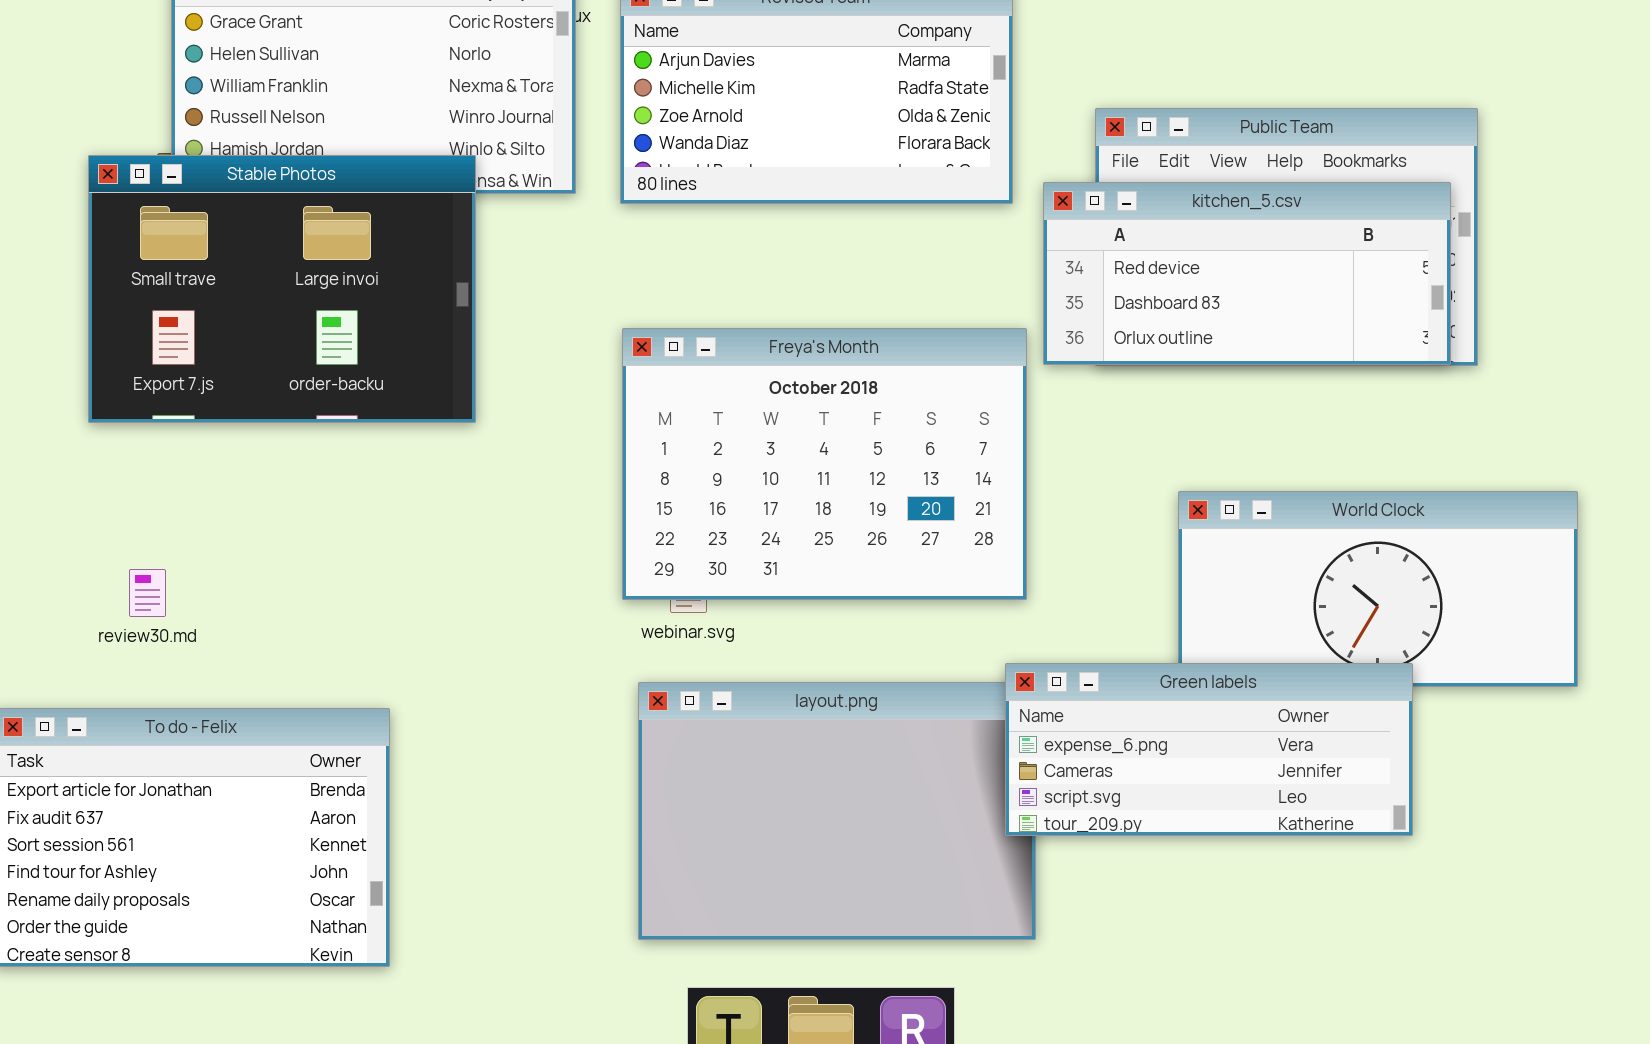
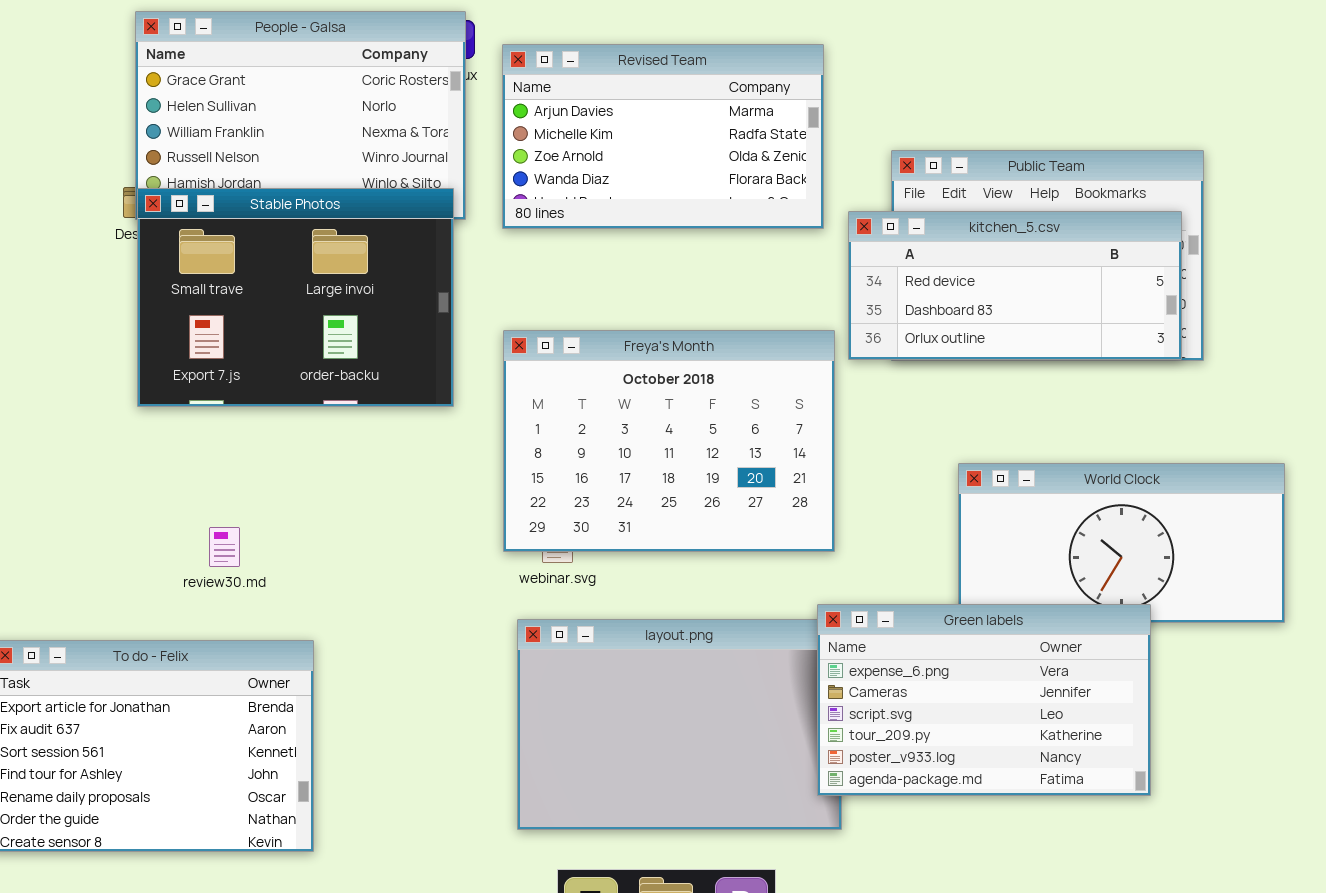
Stable Photos: [88,155,476,423] -> [137,188,454,407], moved
review30.md: [129,569,166,617] -> [209,527,240,567], moved
Green labels: [1005,663,1413,836] -> [817,604,1151,796], resized

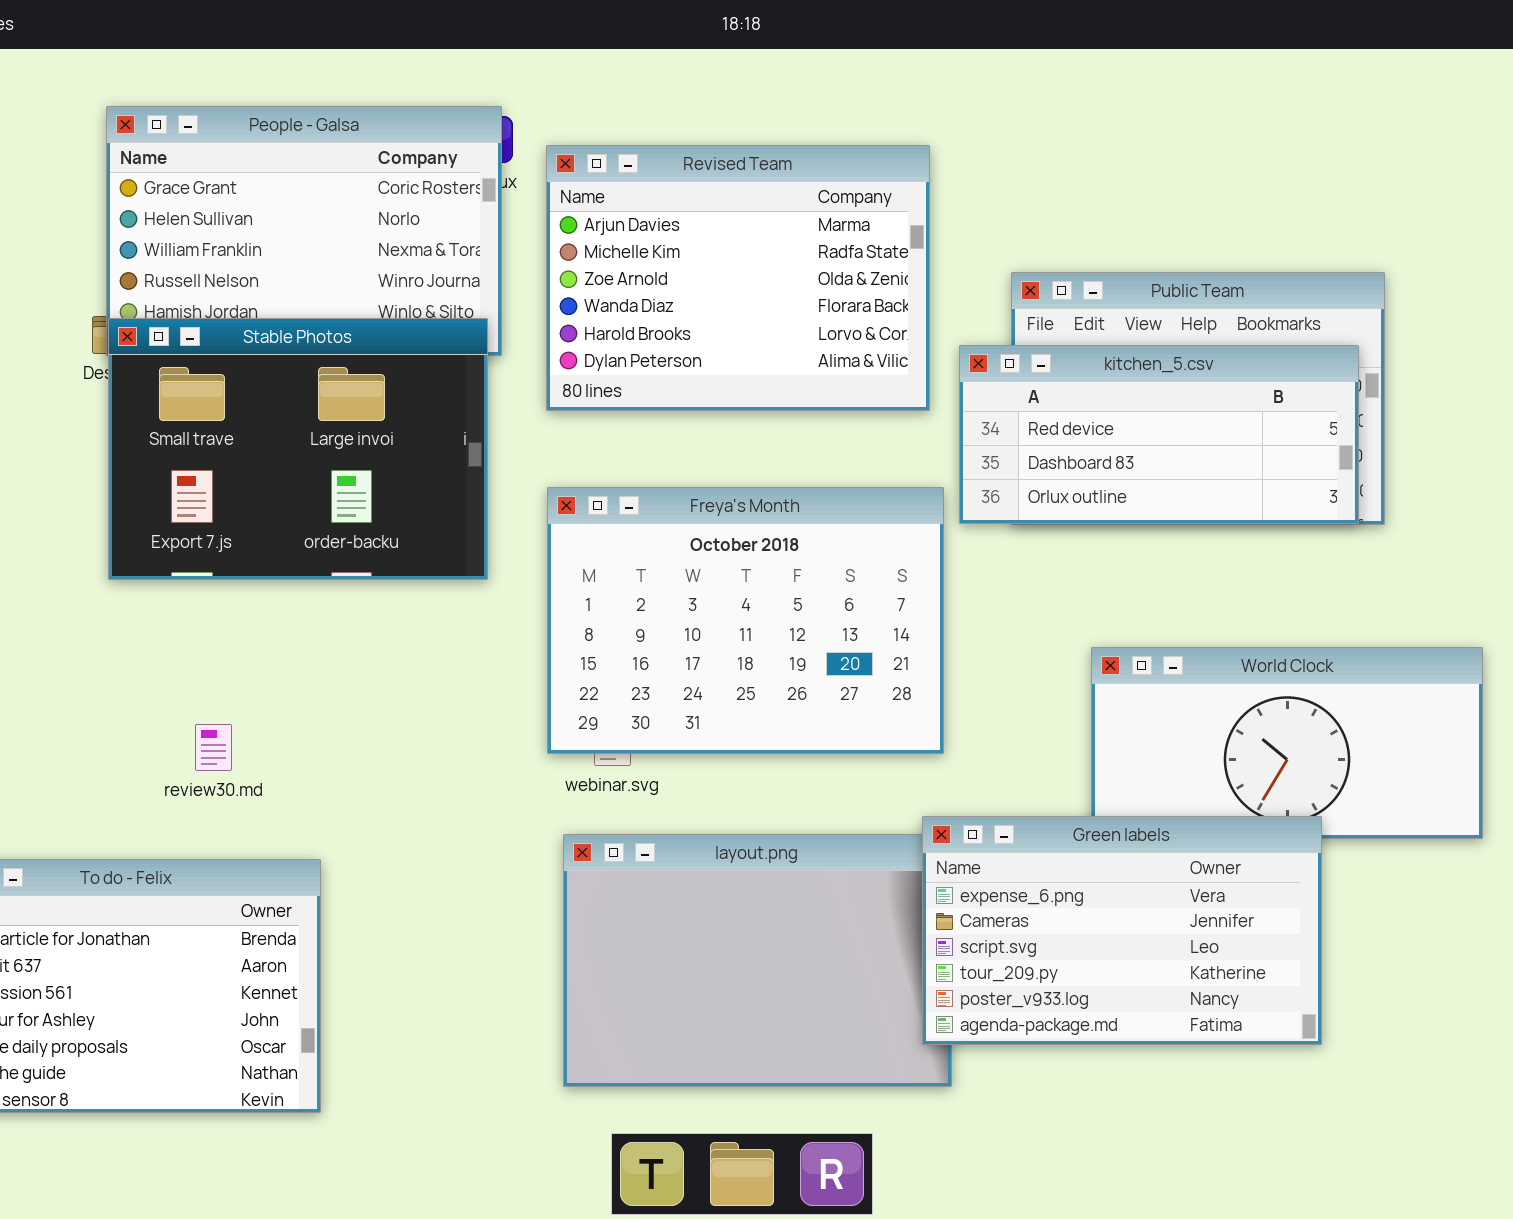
Revised Team: [502,44,824,229] -> [546,145,930,411], resized

